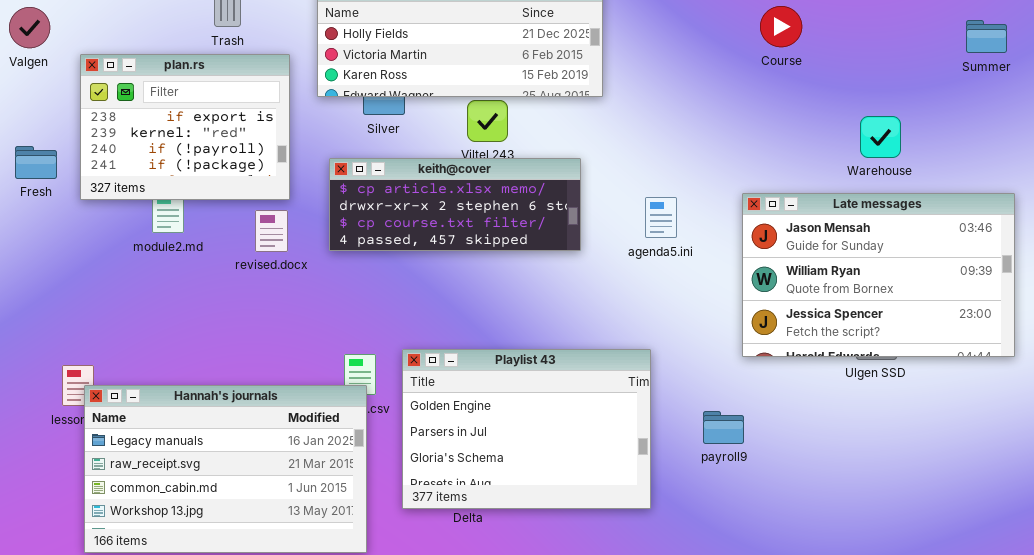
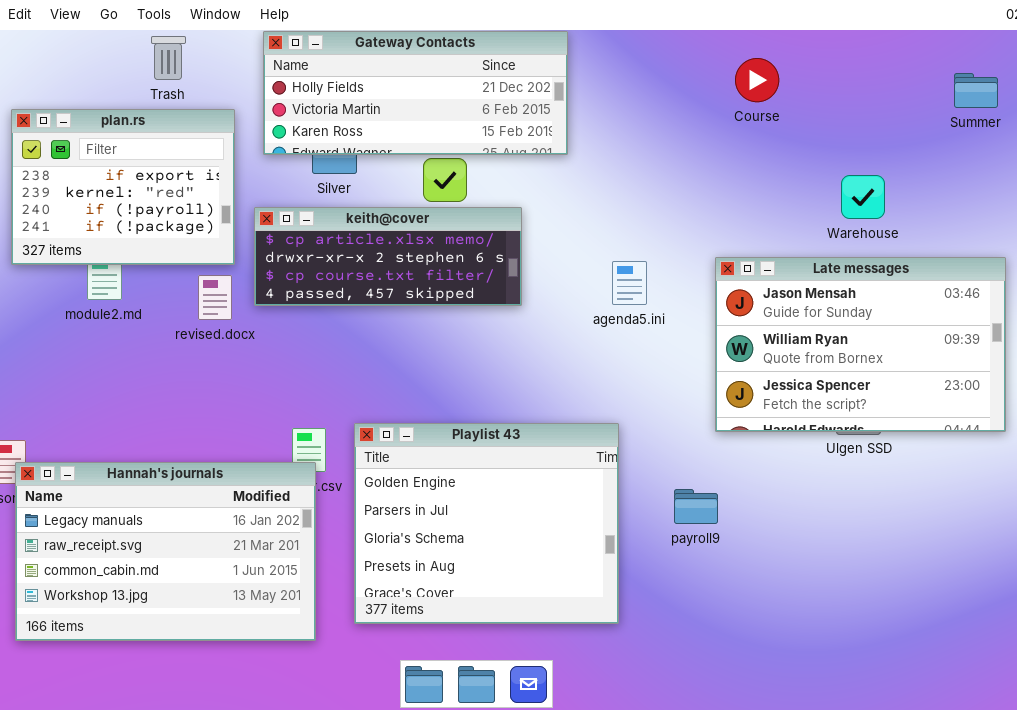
keith@cover: [329,158,581,251] -> [254,207,522,306], moved
Playlist 43: [402,349,651,509] -> [354,423,619,624], resized

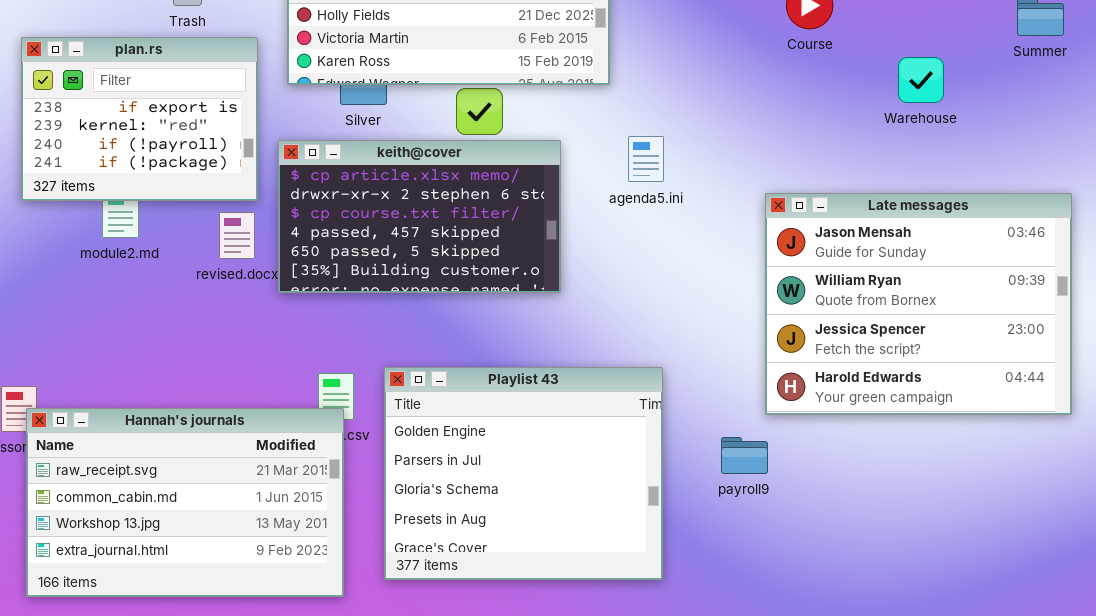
Warehouse: [841,175,885,219] -> [898,57,944,103], moved
keith@cover: [254,207,522,306] -> [278,140,561,293], resized
Late messages: [715,257,1006,432] -> [765,193,1072,415], resized
agenda5.ini: [612,261,647,305] -> [628,136,664,182], moved
Hannah's journals: [15,462,316,641] -> [26,408,344,597], scrolled down 1 row

